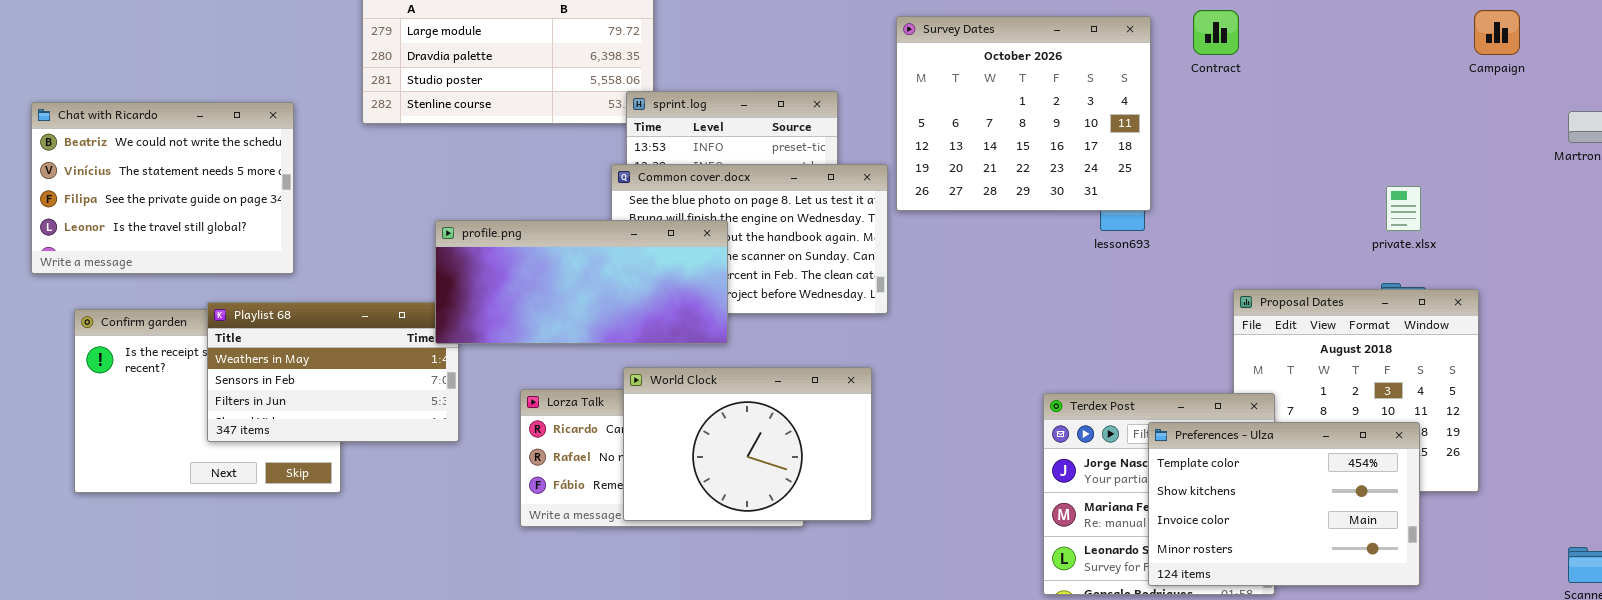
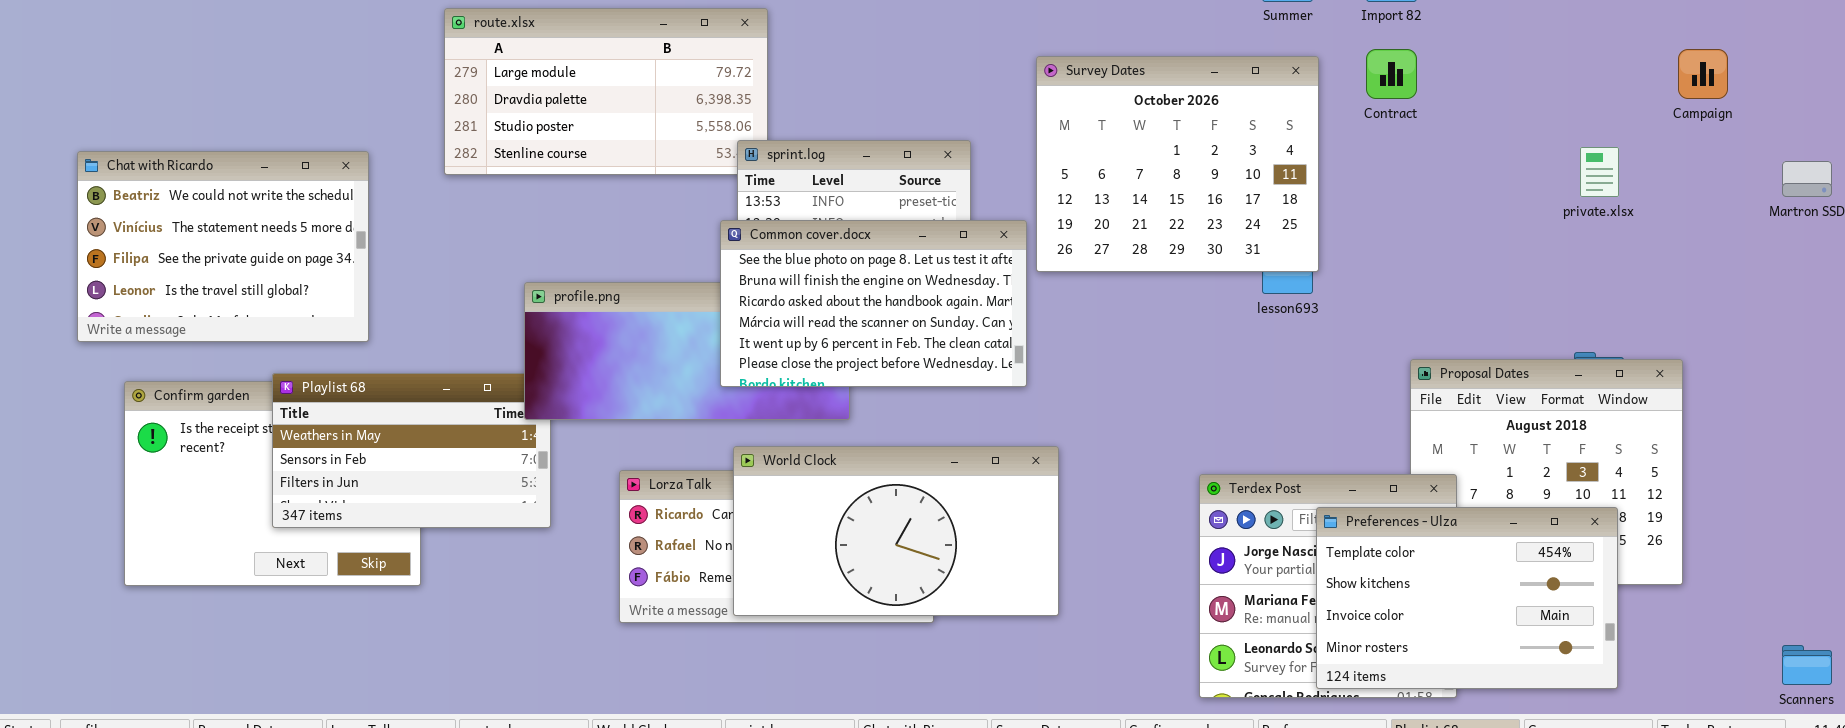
Common cover.docx: [611,164,888,314] -> [720,220,1027,387], raised
private.xlsx: [1386,186,1421,231] -> [1580,147,1619,197], moved
World Clock: [623,367,872,521] -> [733,446,1059,616], resized

